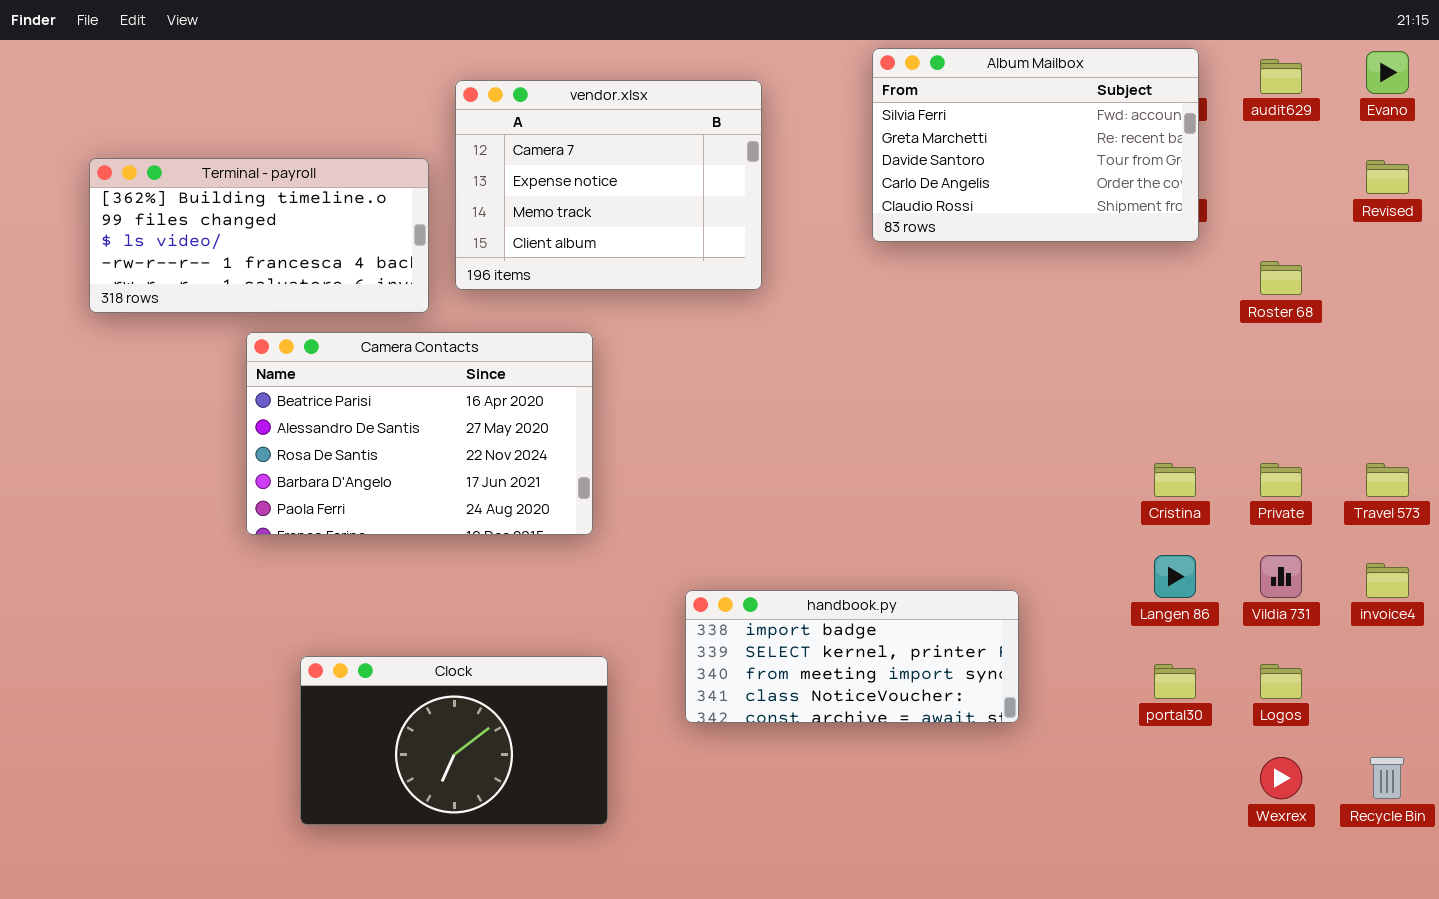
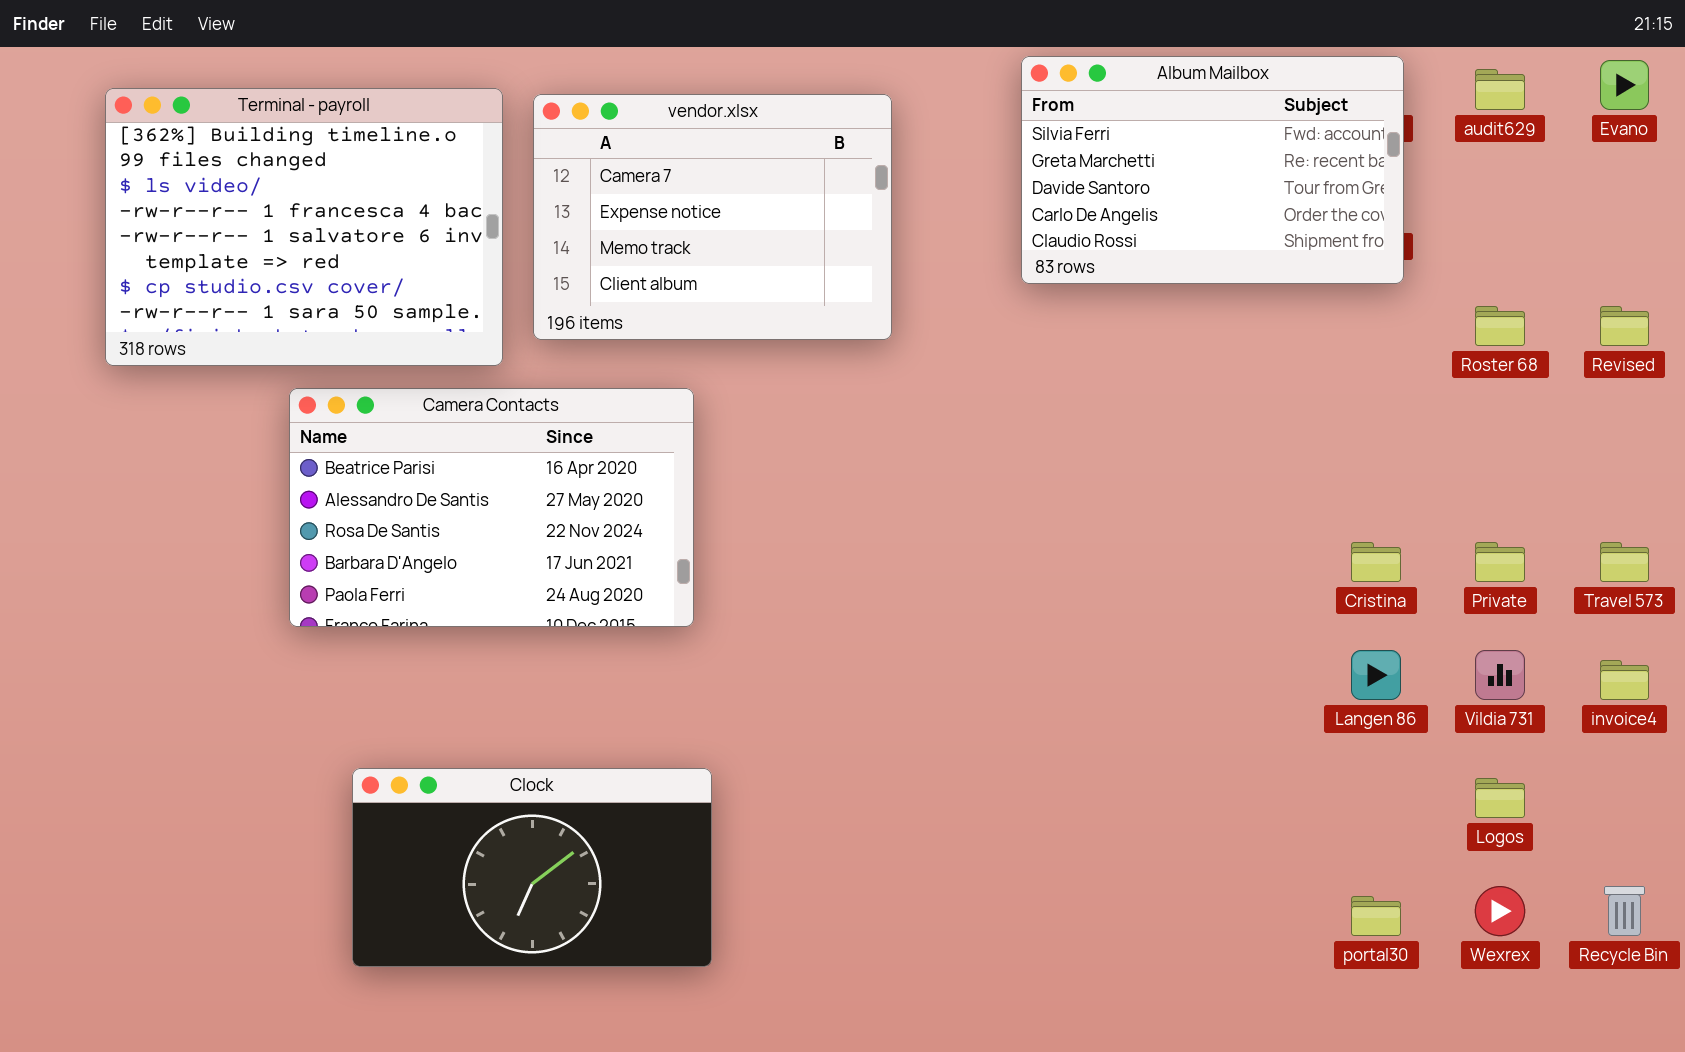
Terminal - payroll: [89,158,429,313] -> [105,88,503,366], resized
Revised: [1366,160,1409,194] -> [1600,306,1649,346], moved
handbook.py: [685,590,1019,723] -> none, closed
portal30: [1154,664,1196,699] -> [1351,896,1401,936], moved

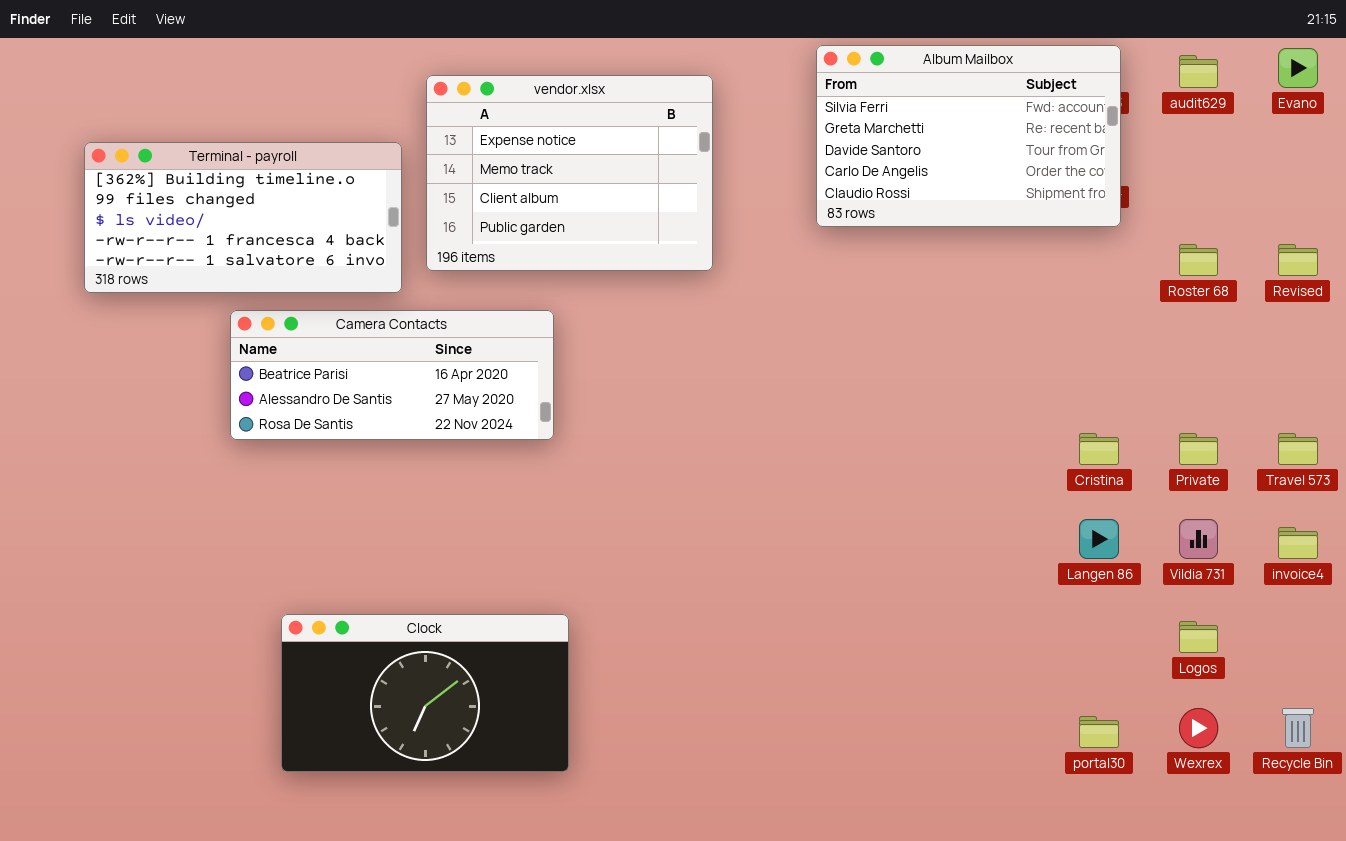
Terminal - payroll: [105,88,503,366] -> [84,142,402,293], resized
vendor.xlsx: [533,94,892,340] -> [426,75,713,271], scrolled down 1 row
Camera Contacts: [289,388,694,627] -> [230,310,554,440], resized

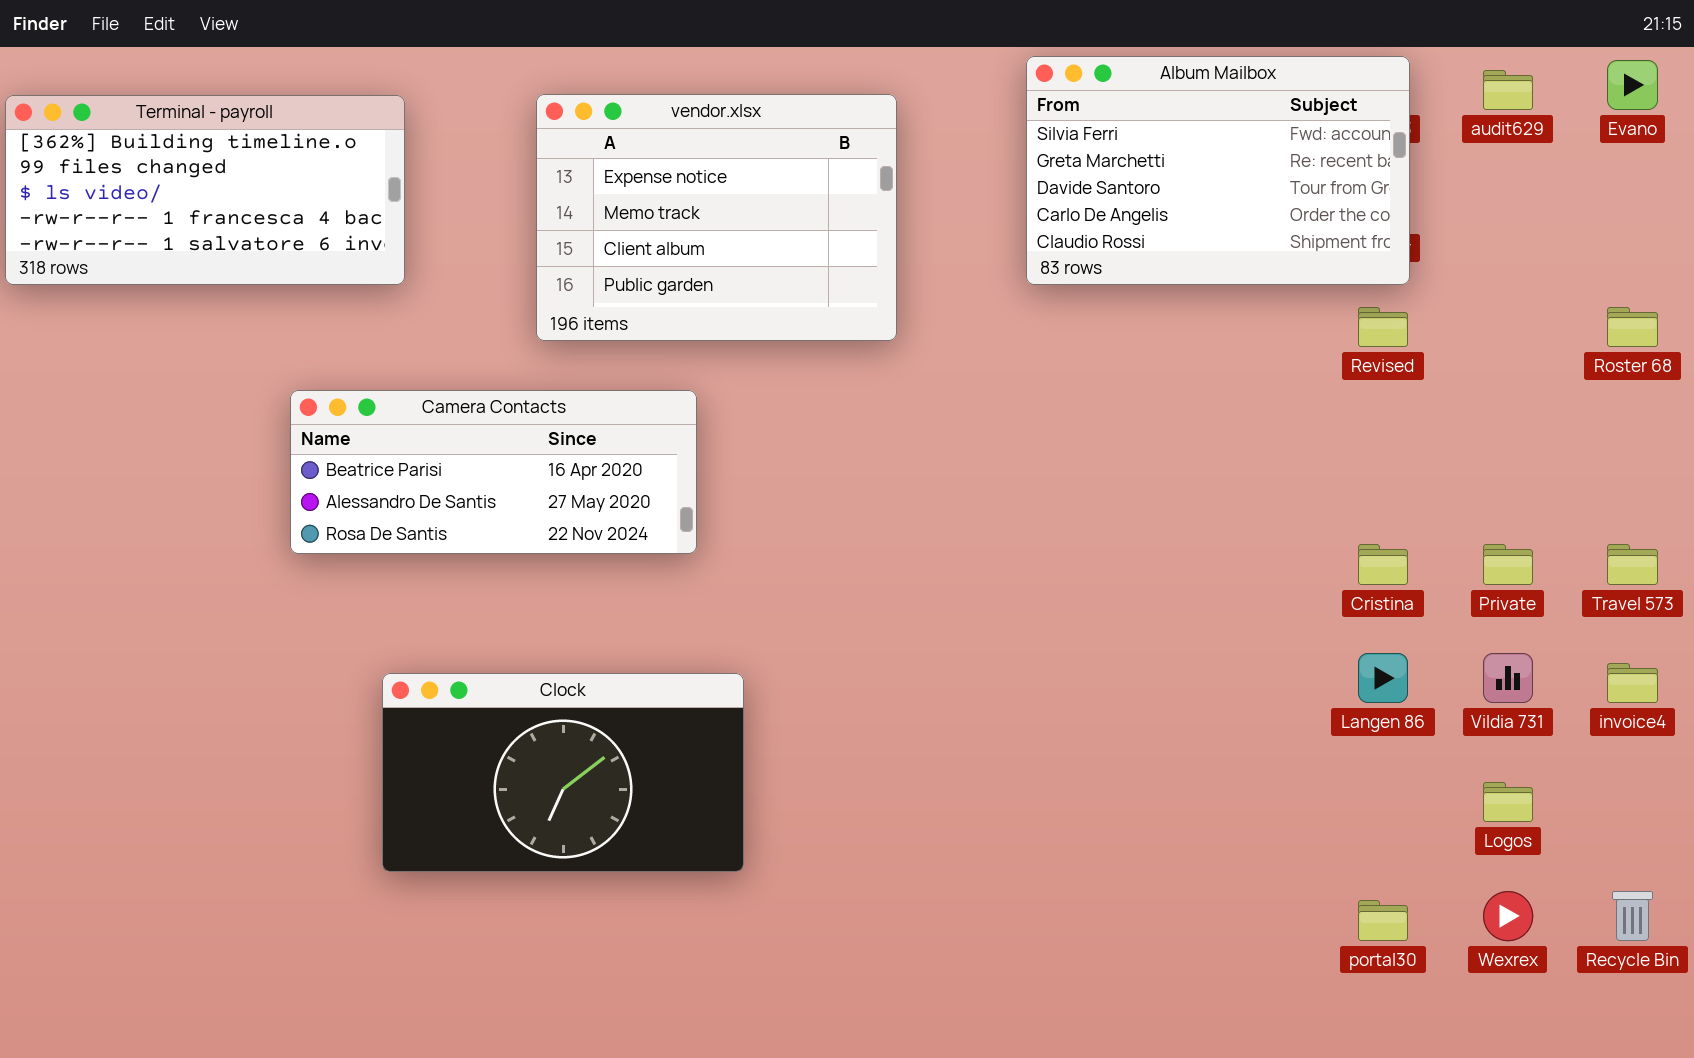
Terminal - payroll: [84,142,402,293] -> [5,95,405,285], moved
Roster 68: [1179,244,1218,276] -> [1607,307,1658,347], moved
Revised: [1278,244,1318,276] -> [1358,307,1408,347], moved
Clock: [281,614,569,772] -> [382,673,744,872], moved

